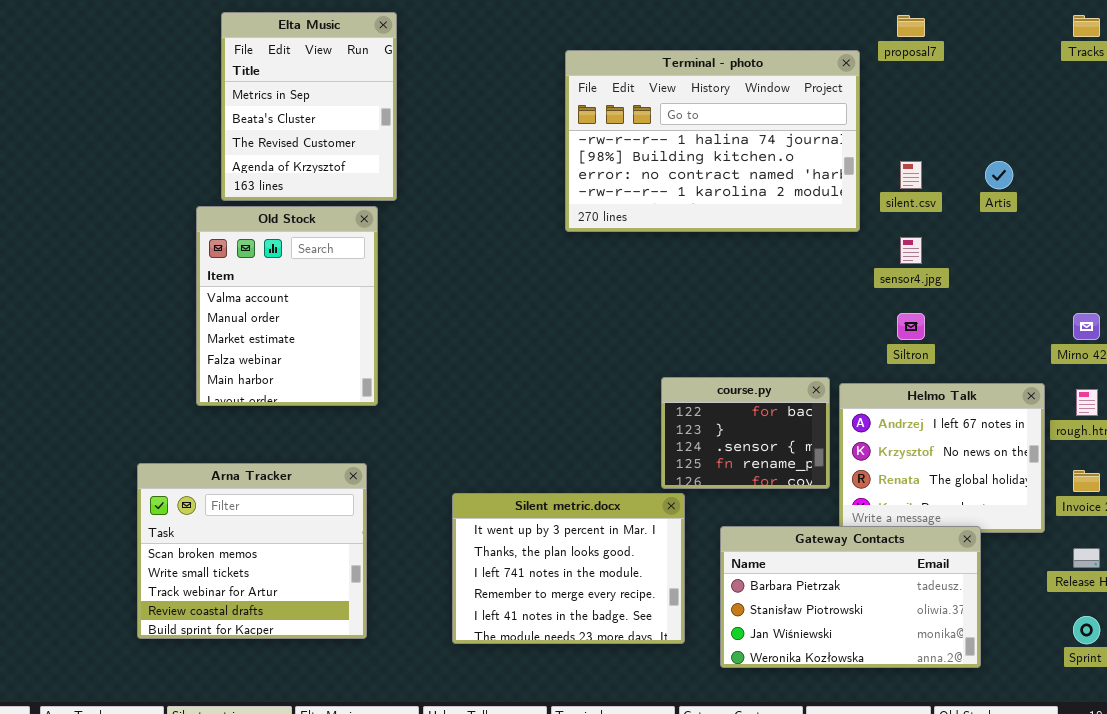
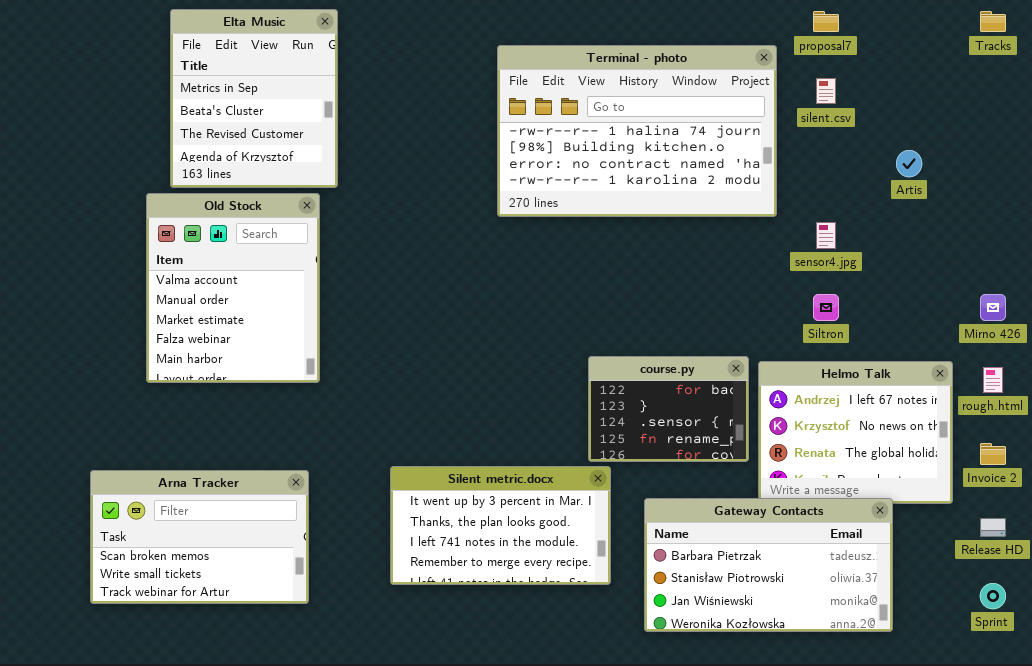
silent.csv: [900,161,922,189] -> [816,78,836,104], moved
Arna Tracker: [137,463,367,639] -> [90,470,309,604], resized
Silent metric.docx: [452,493,685,644] -> [390,466,611,585], resized

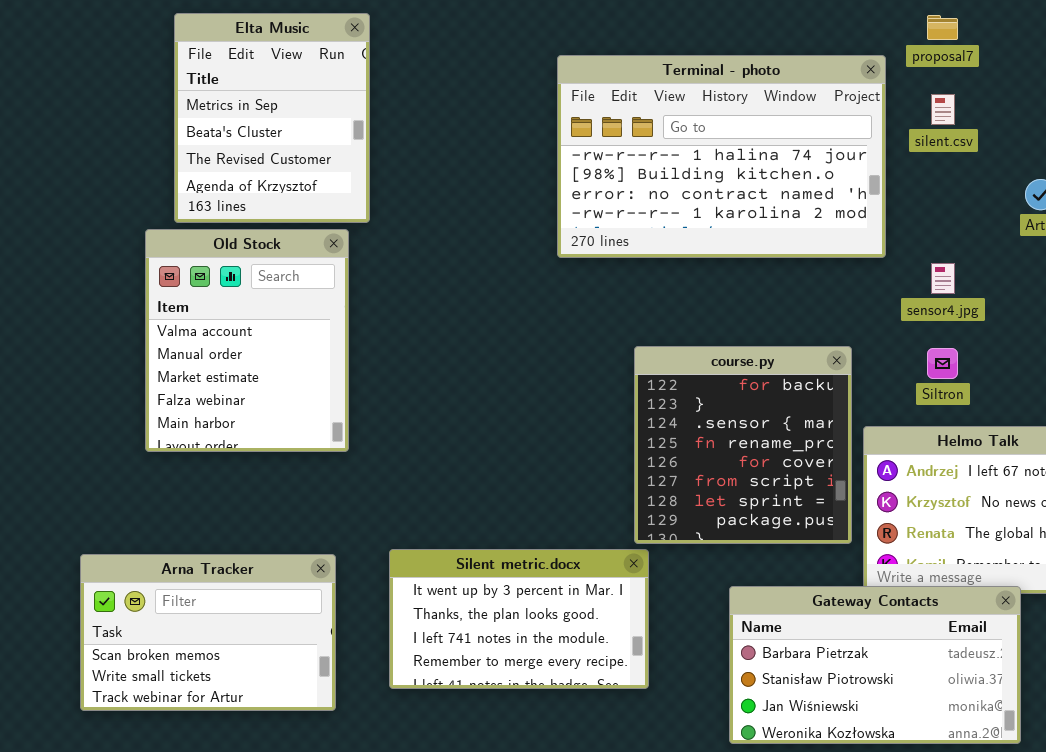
course.py: [588,356,749,462] -> [634,346,852,544], resized
Silent metric.docx: [390,466,611,585] -> [389,549,649,689], moved

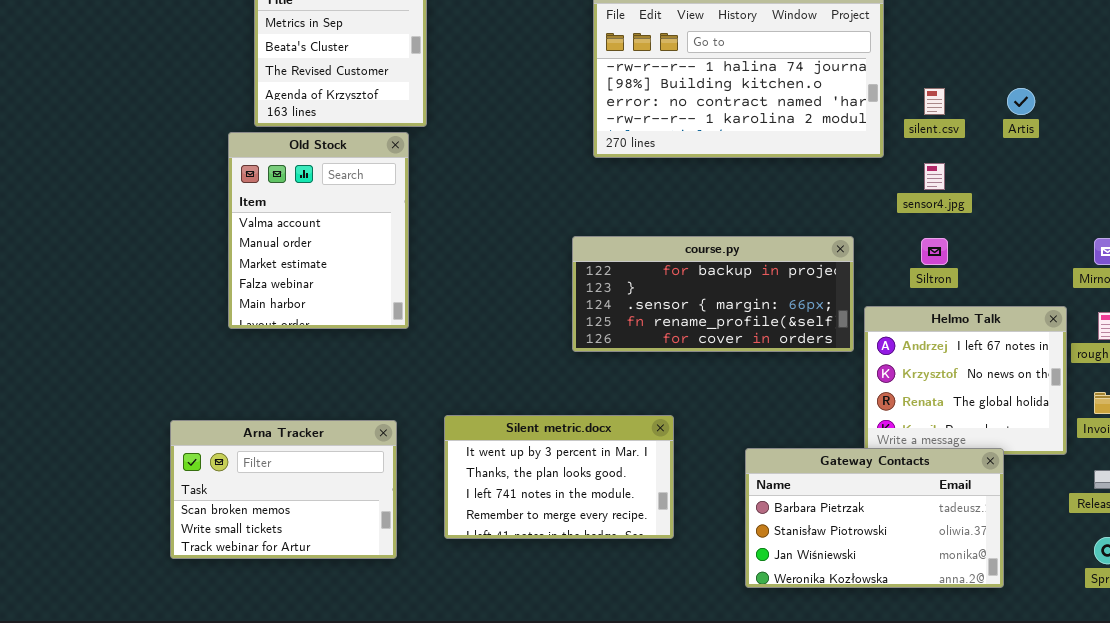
silent.csv: [931,94,955,125] -> [924,88,945,115], moved
course.py: [634,346,852,544] -> [572,236,854,352], resized

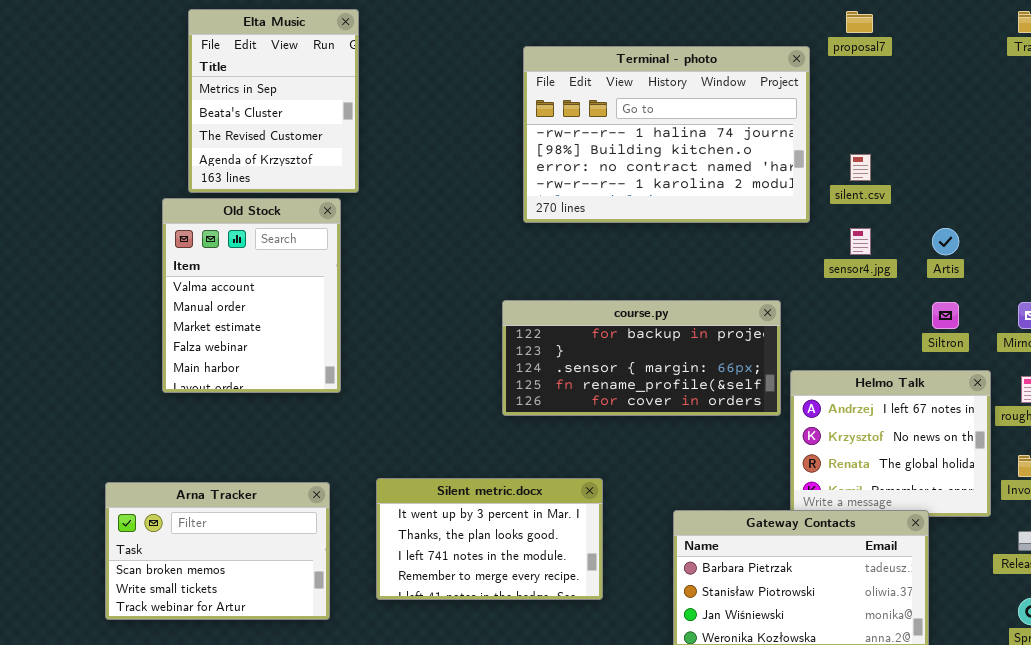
Artis: [1007,88,1035,115] -> [932,228,959,255], moved
Siltron: [921,238,948,265] -> [932,302,959,329], moved

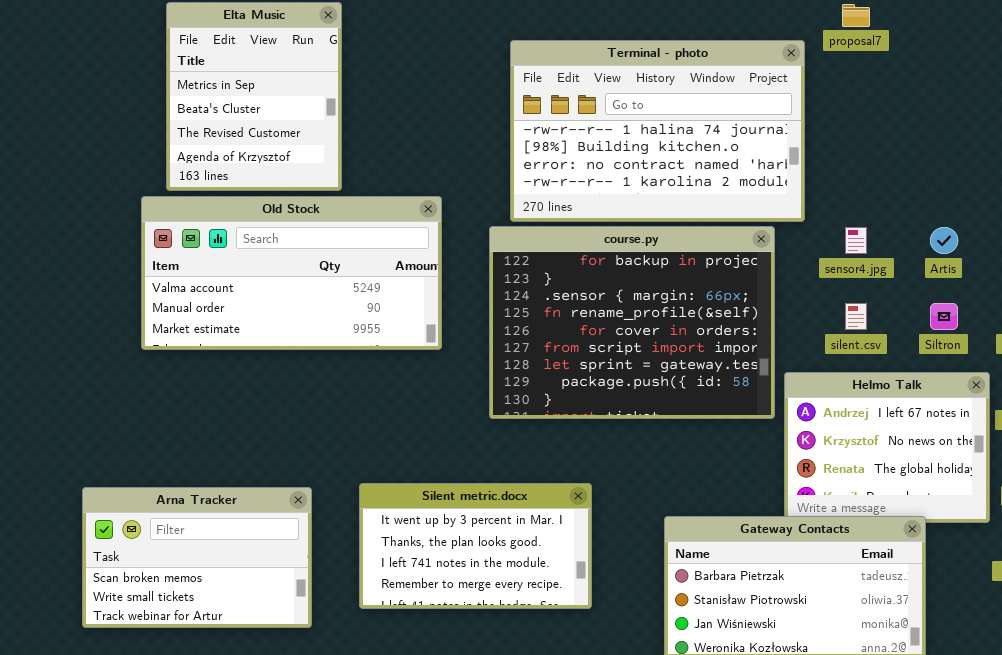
silent.csv: [850,154,871,181] -> [845,303,867,330], moved
Old Stock: [162,198,341,393] -> [141,196,442,350], resized
course.py: [502,300,781,416] -> [489,226,775,419], resized

